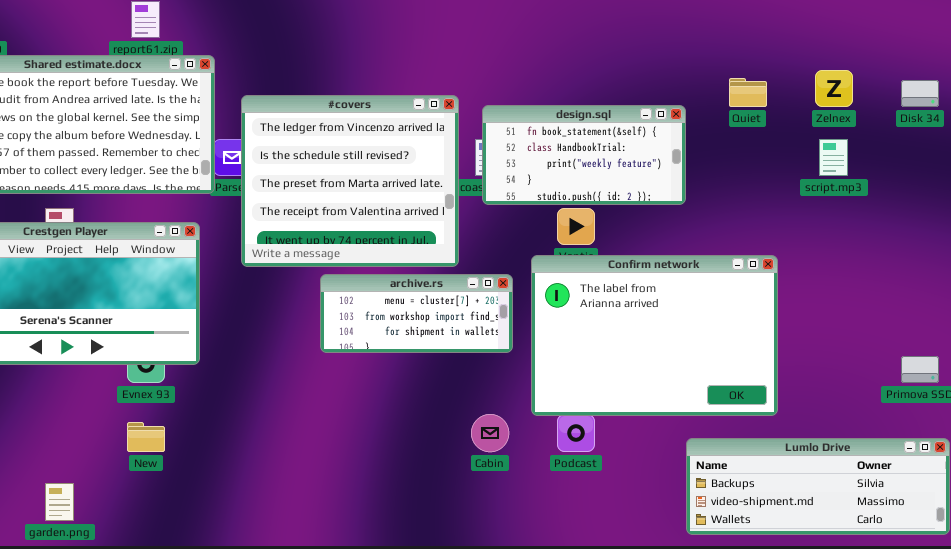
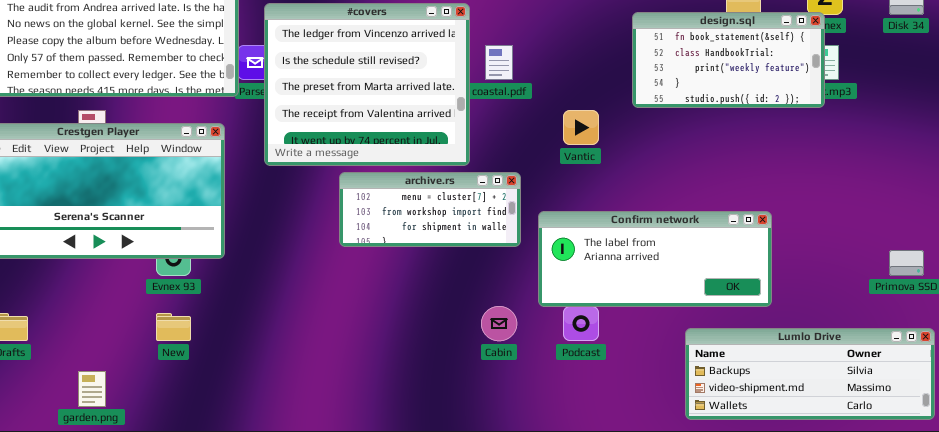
design.sql: [482,105,686,205] -> [632,12,825,108], moved
Confirm network: [531,255,778,416] -> [538,211,772,307], resized

